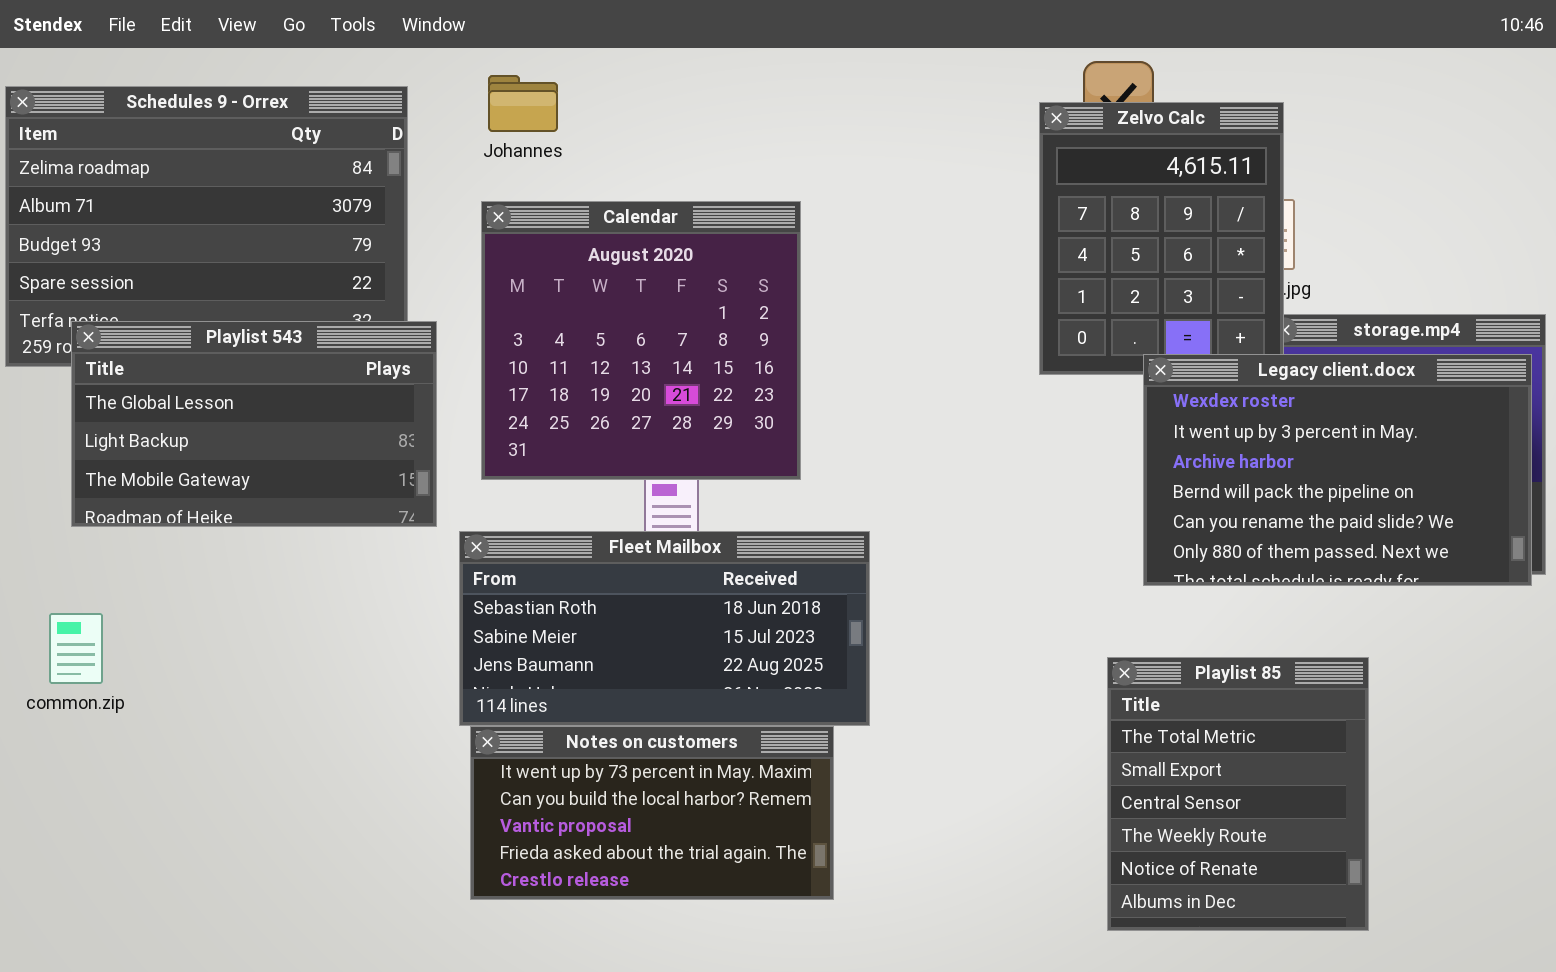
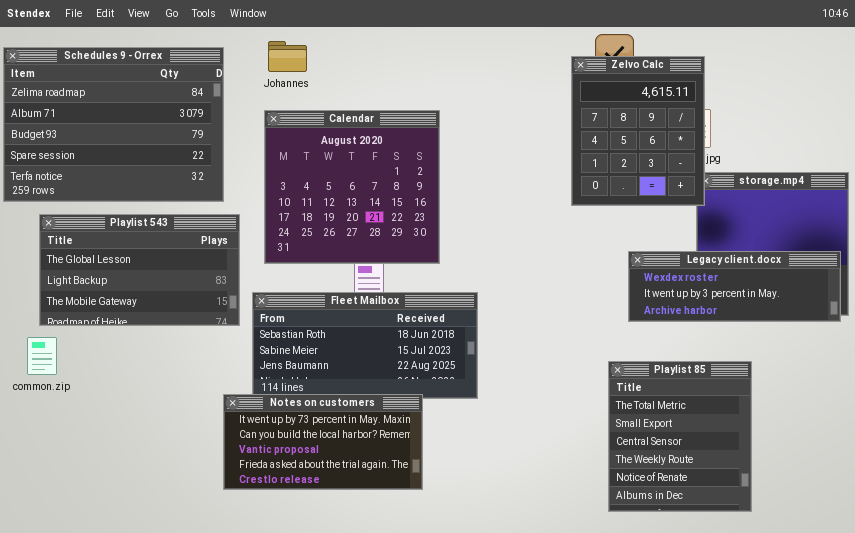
Playlist 543: [71,321,437,527] -> [39,214,240,326], moved
Legacy client.docx: [1143,354,1532,586] -> [628,251,841,322], resized
Notes on customers: [470,726,834,900] -> [223,394,423,490], moved

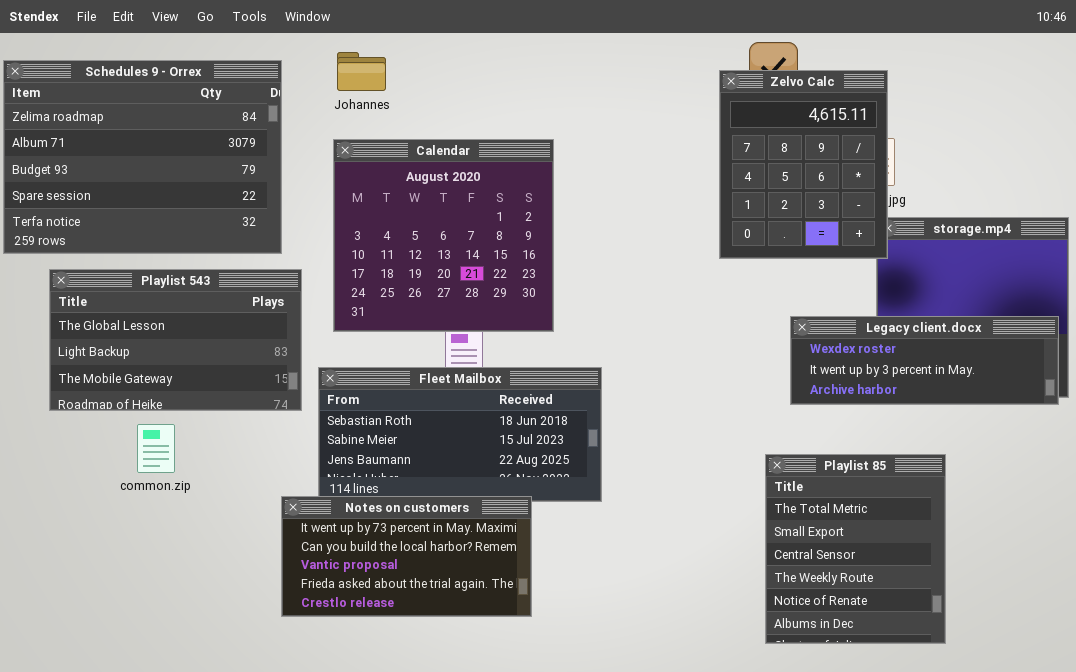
common.zip: [27,337,57,375] -> [137,424,175,473], moved

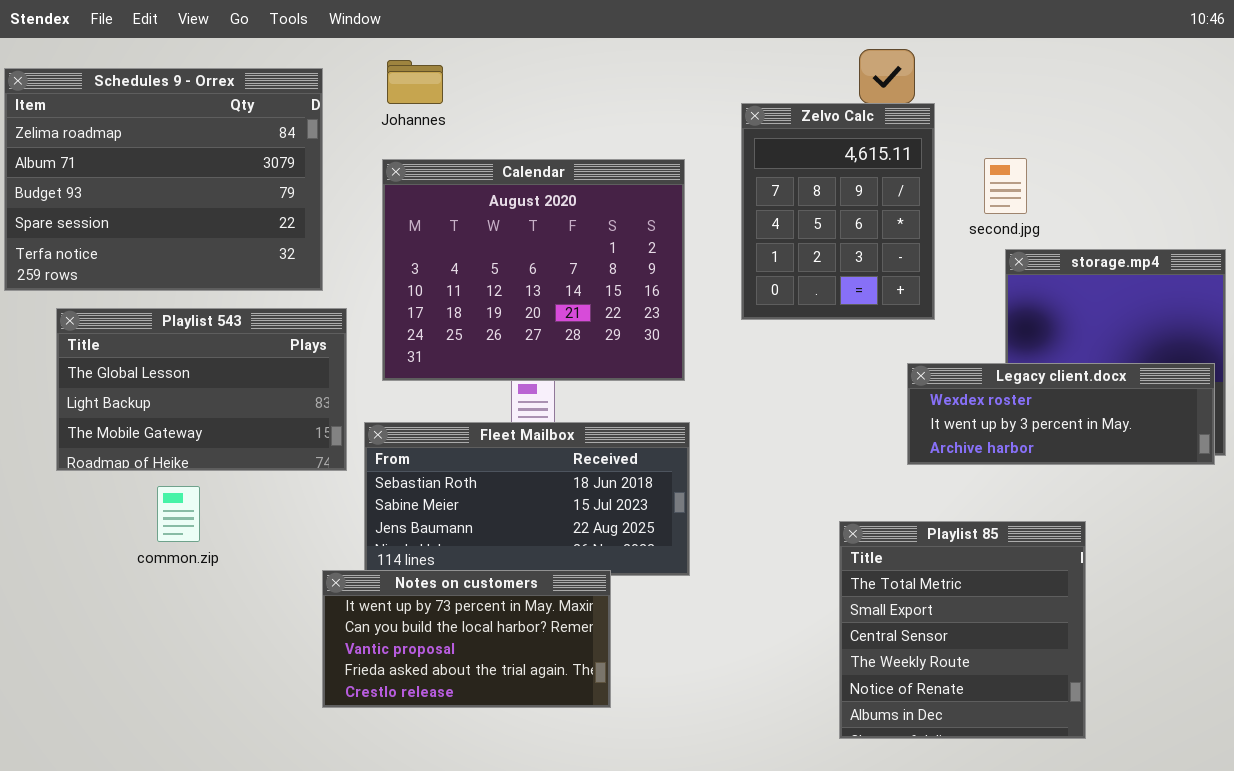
Zelvo Calc: [719,70,888,259] -> [741,103,935,320], moved
Calendar: [333,139,554,332] -> [382,159,685,381], resized
Playlist 85: [765,454,946,644] -> [839,521,1086,739], resized

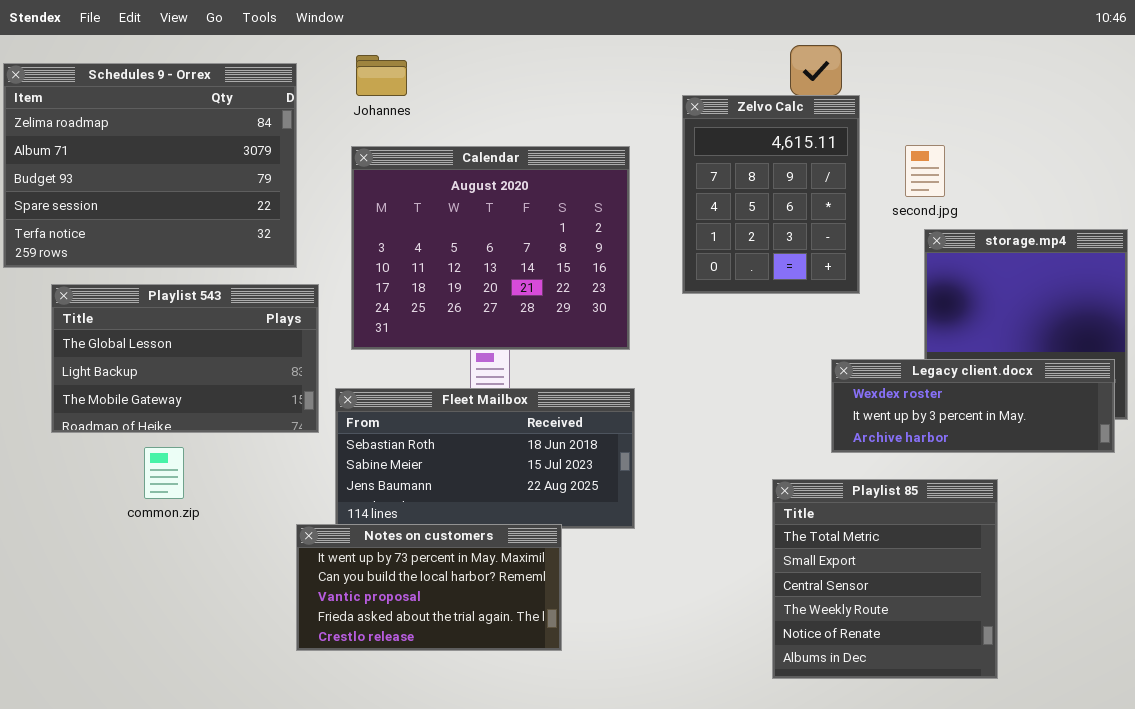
Legacy client.docx: [907,363,1215,465] -> [831,359,1115,453], moved

